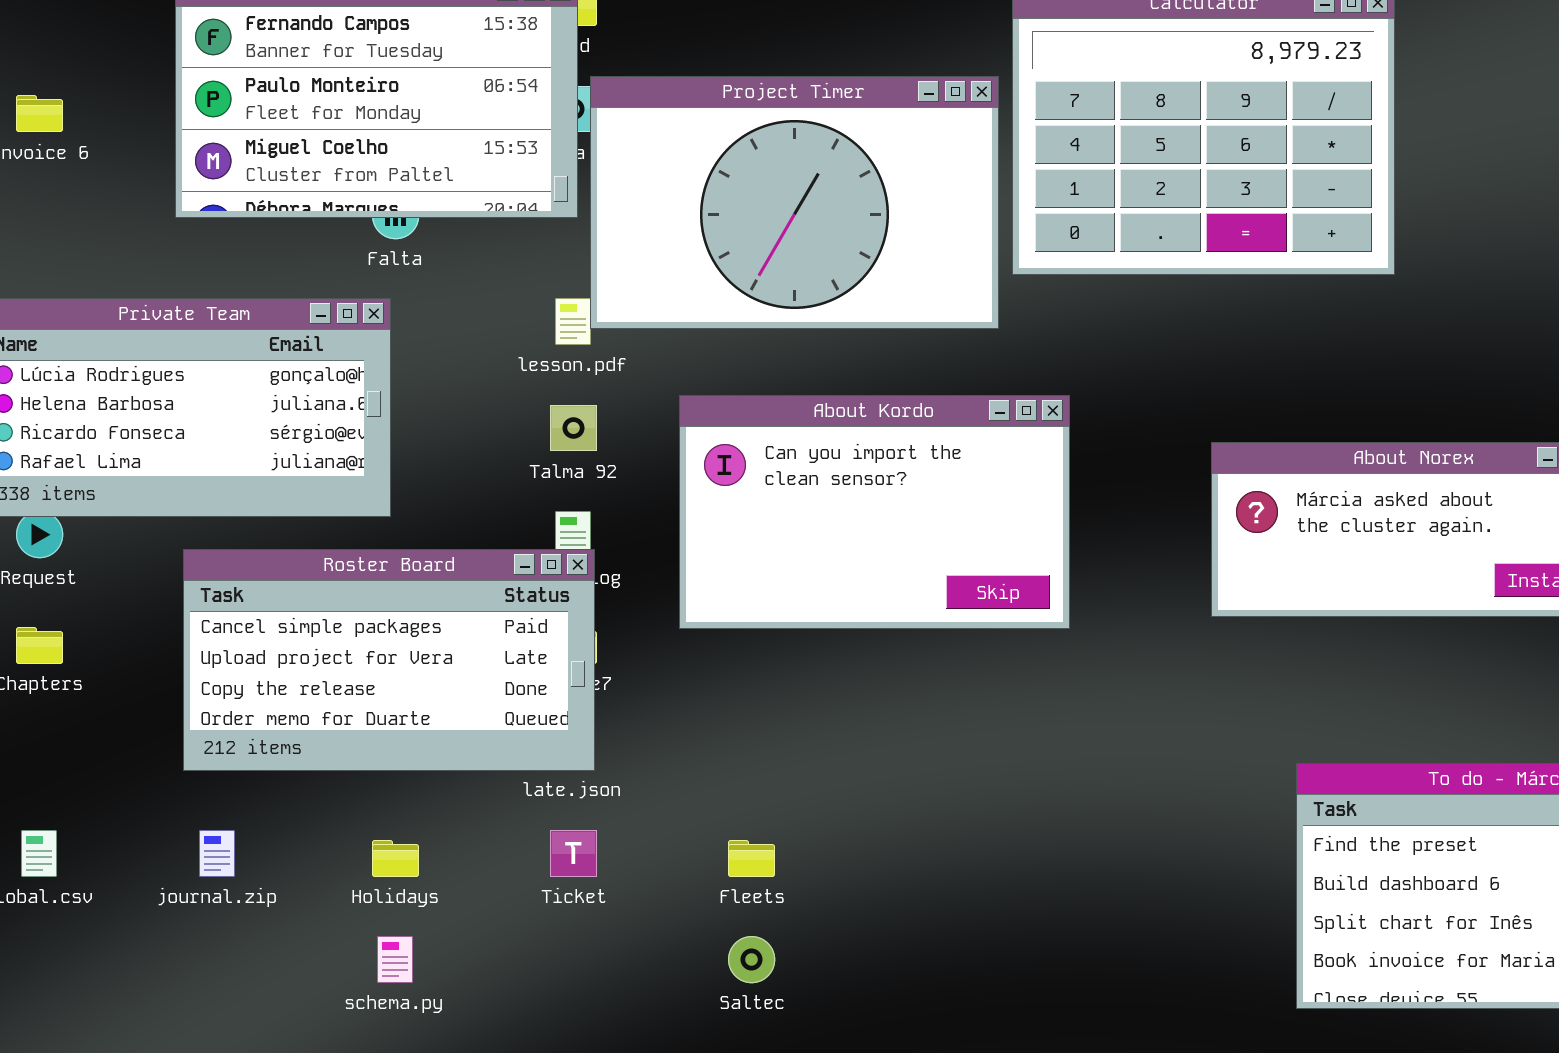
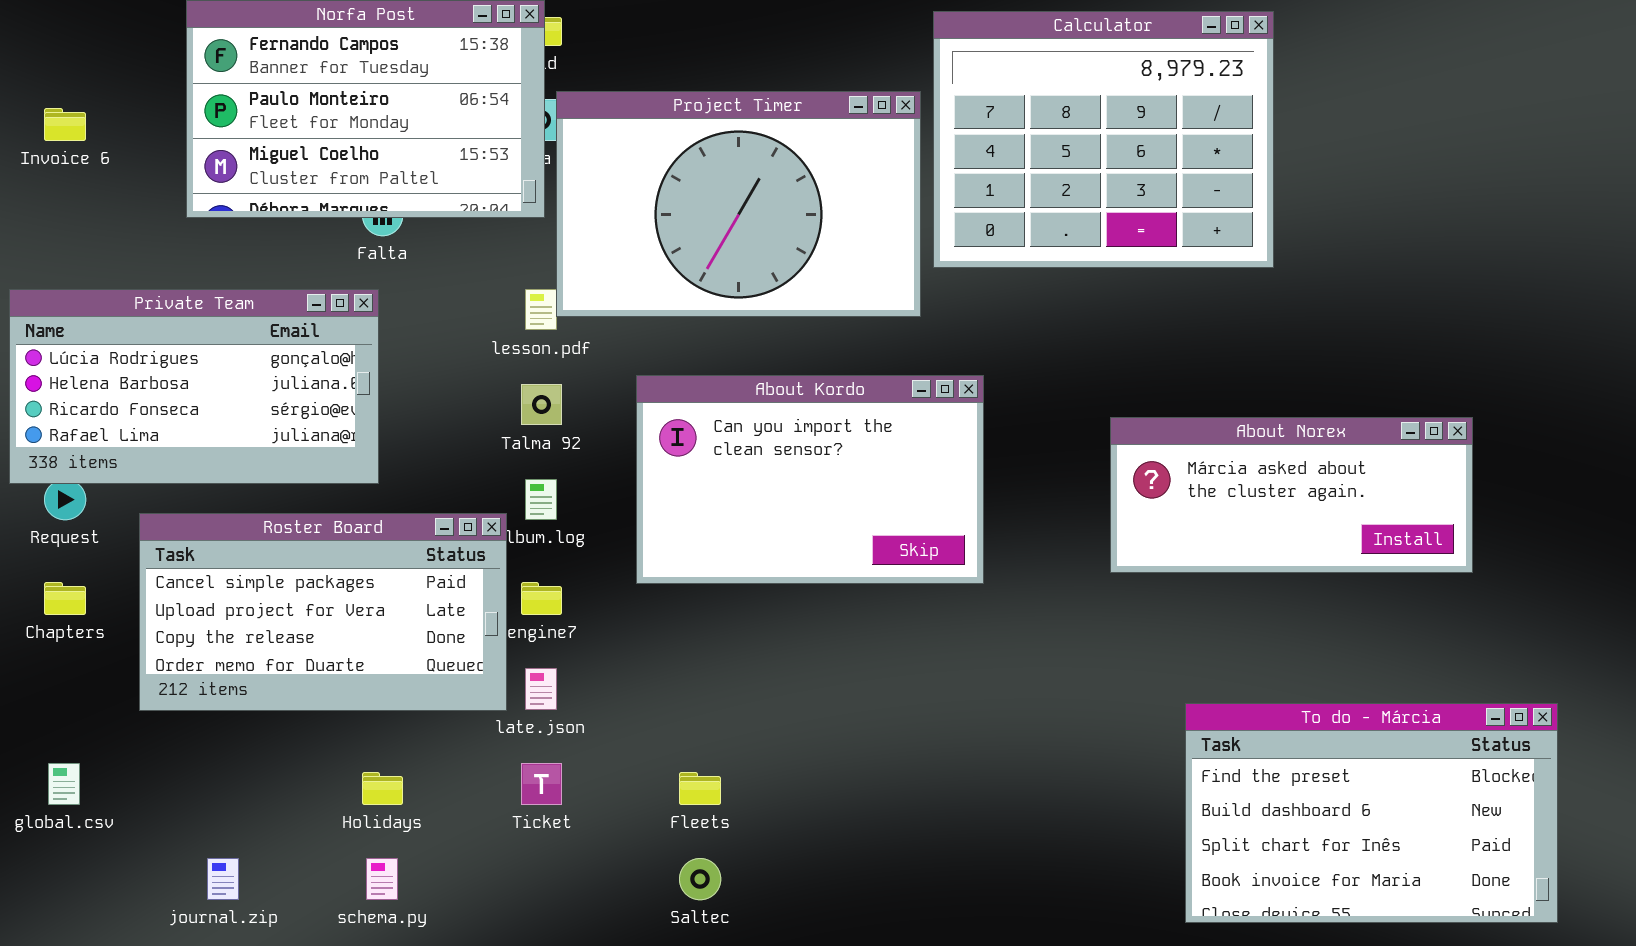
Roster Board: [183,549,595,771] -> [139,513,507,711], moved
journal.zip: [199,830,235,877] -> [207,858,239,900], moved

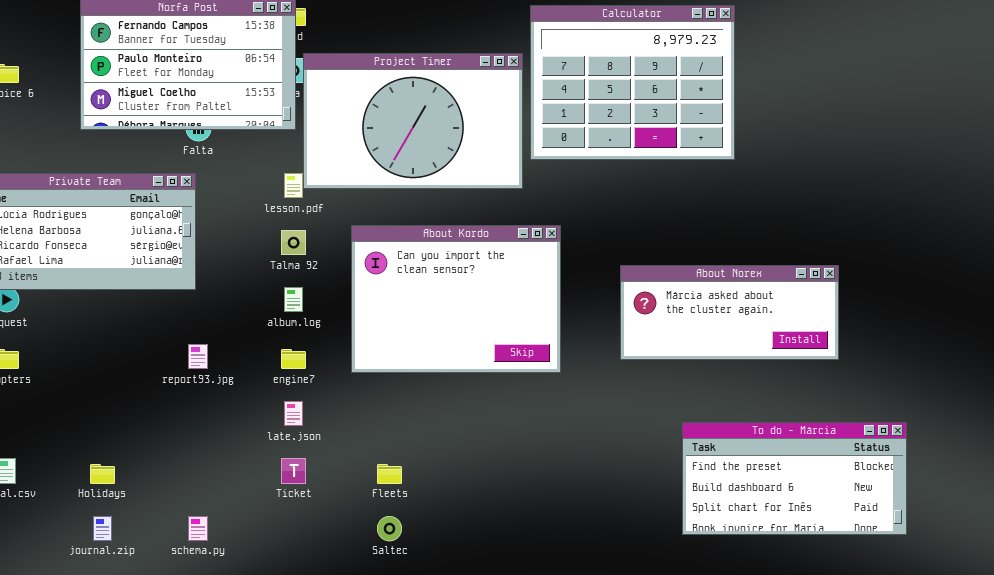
About Kordo: [636,375,984,584] -> [351,225,561,373], resized
About Norex: [1110,417,1473,573] -> [620,265,839,360], moved
Roster Board: [139,513,507,711] -> none, closed
To do - Márcia: [1185,703,1558,923] -> [682,422,907,535], resized
Holidays: [362,772,403,805] -> [90,464,115,484], moved

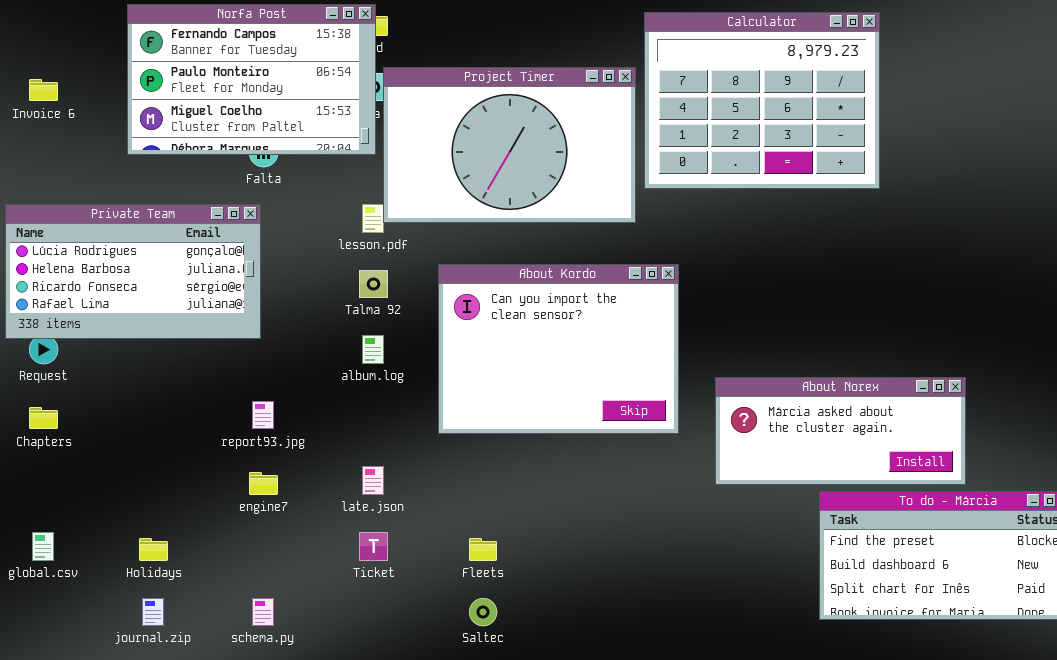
About Norex: [620,265,839,360] -> [715,377,966,485], moved
engine7: [281,349,306,369] -> [249,472,278,495], moved

